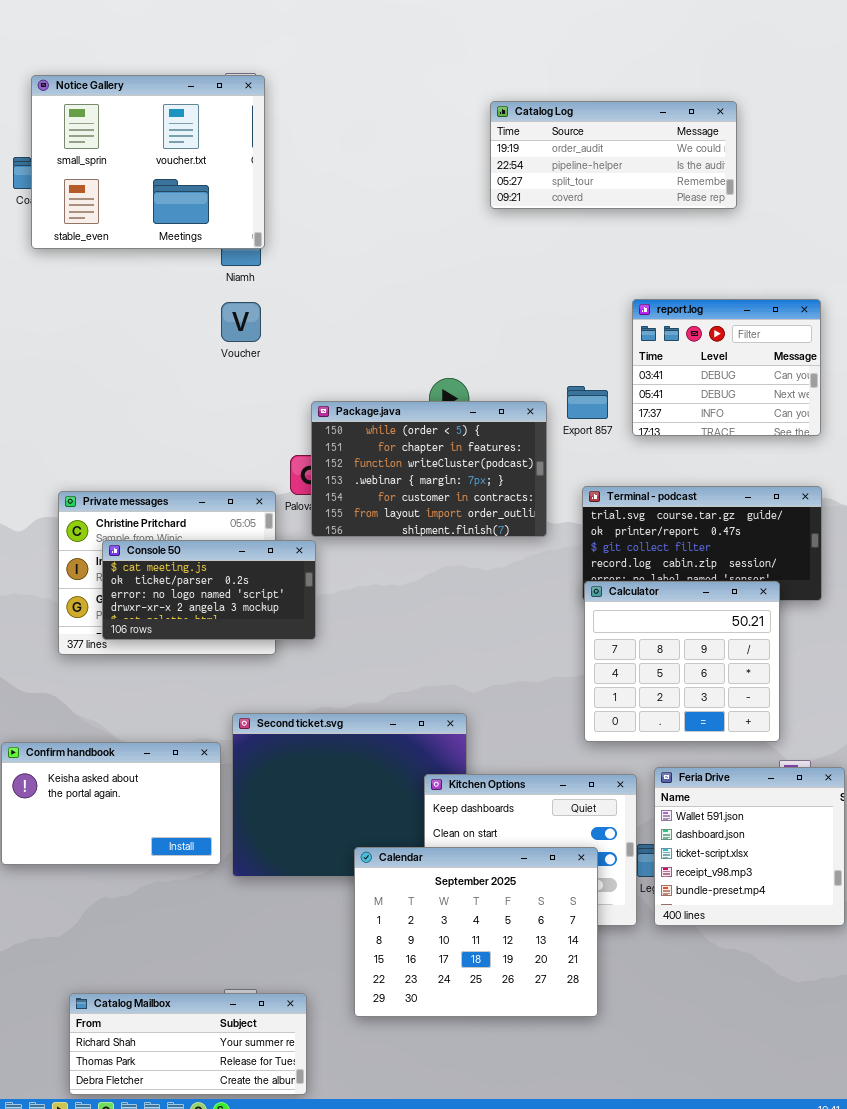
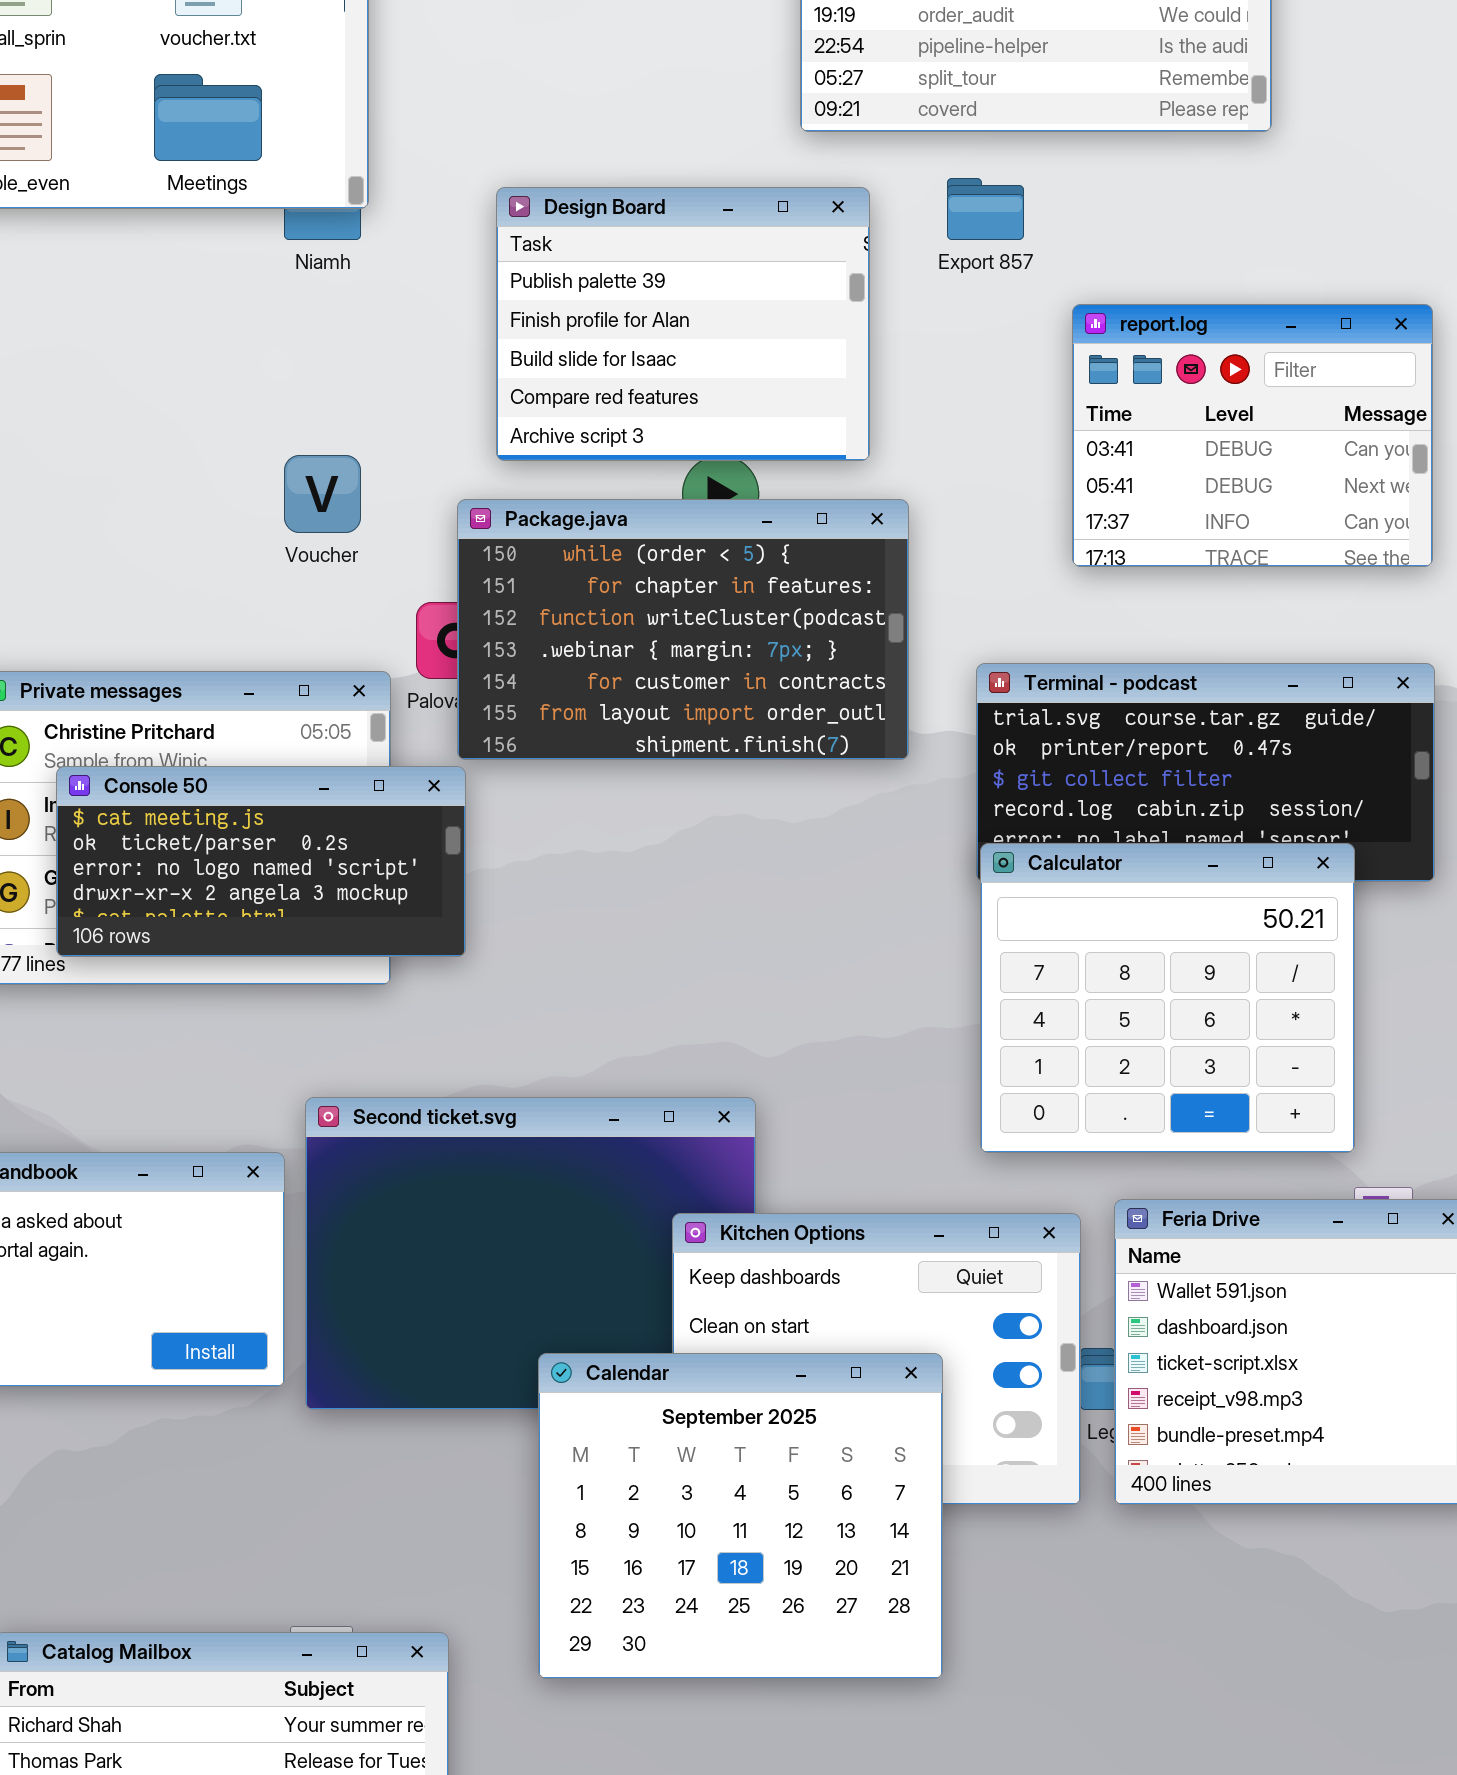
Design Board: none -> [496,187,870,461], opened
Voucher: [221,302,261,342] -> [284,455,361,533], moved
Export 857: [567,386,608,419] -> [947,178,1024,240], moved
Calendar: [354,847,598,1017] -> [538,1353,943,1679], resized

